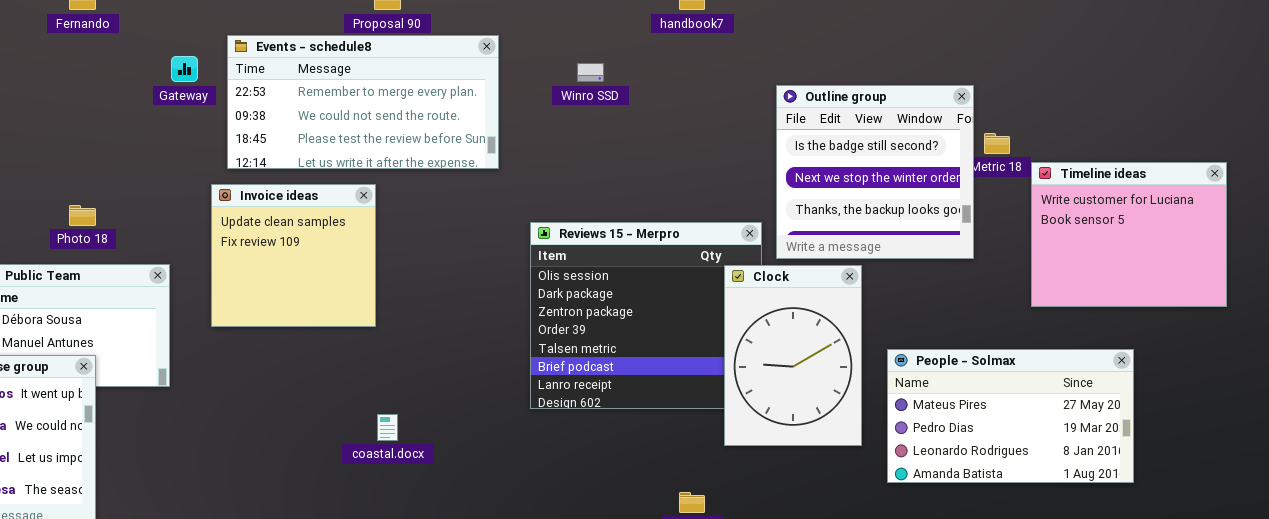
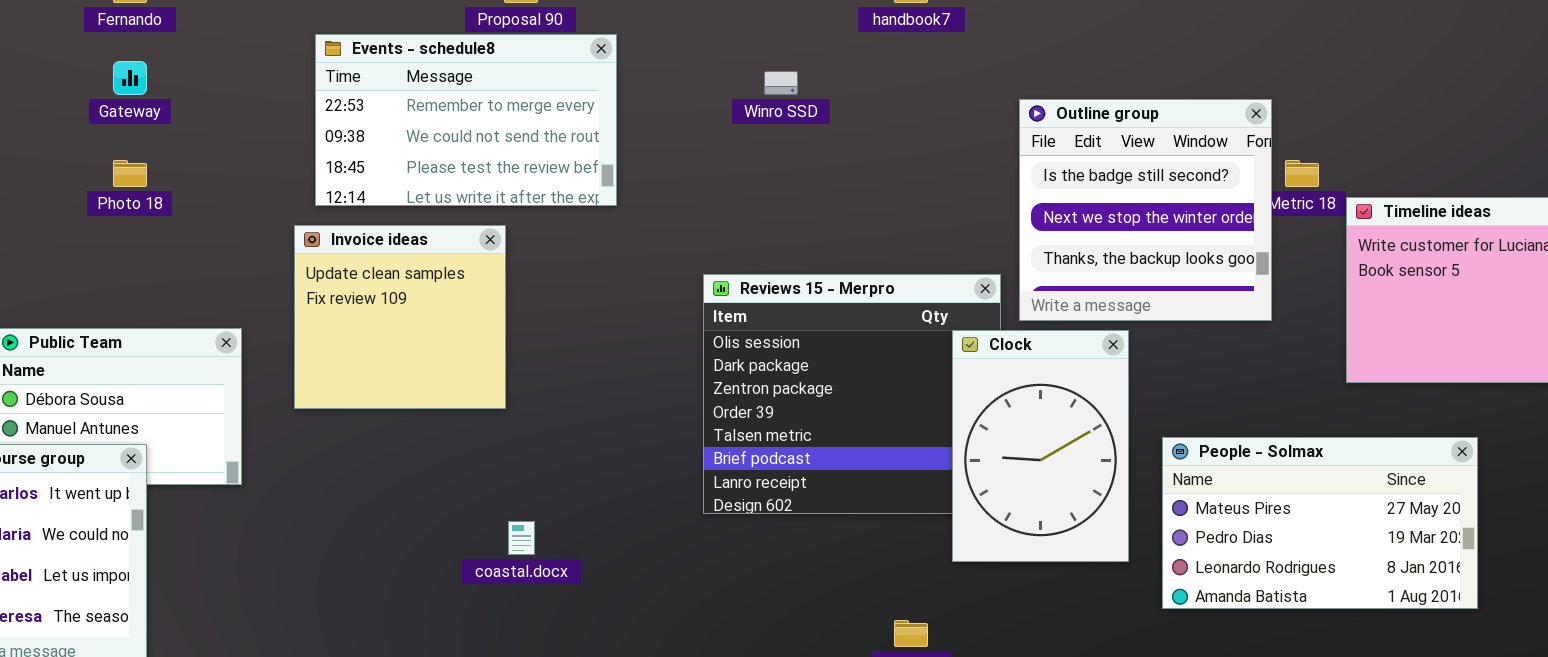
Events - schedule8: [227,35,499,169] -> [315,34,617,206], resized
Gateway: [171,56,198,82] -> [113,61,147,95], moved
Photo 18: [69,205,96,226] -> [113,160,147,187], moved

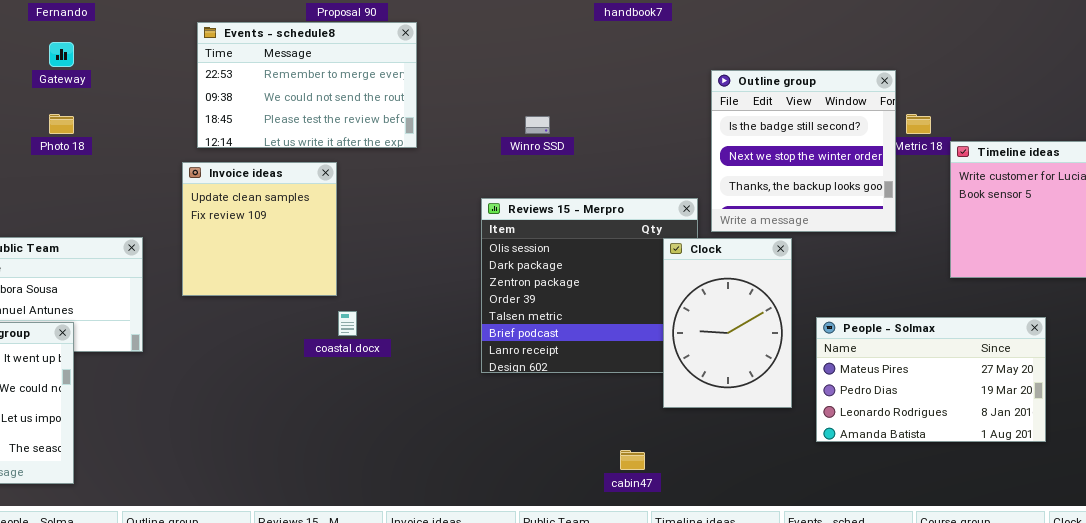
Winro SSD: [764,71,798,95] -> [525,116,550,134], moved
coastal.docx: [508,521,535,555] -> [338,311,357,336], moved

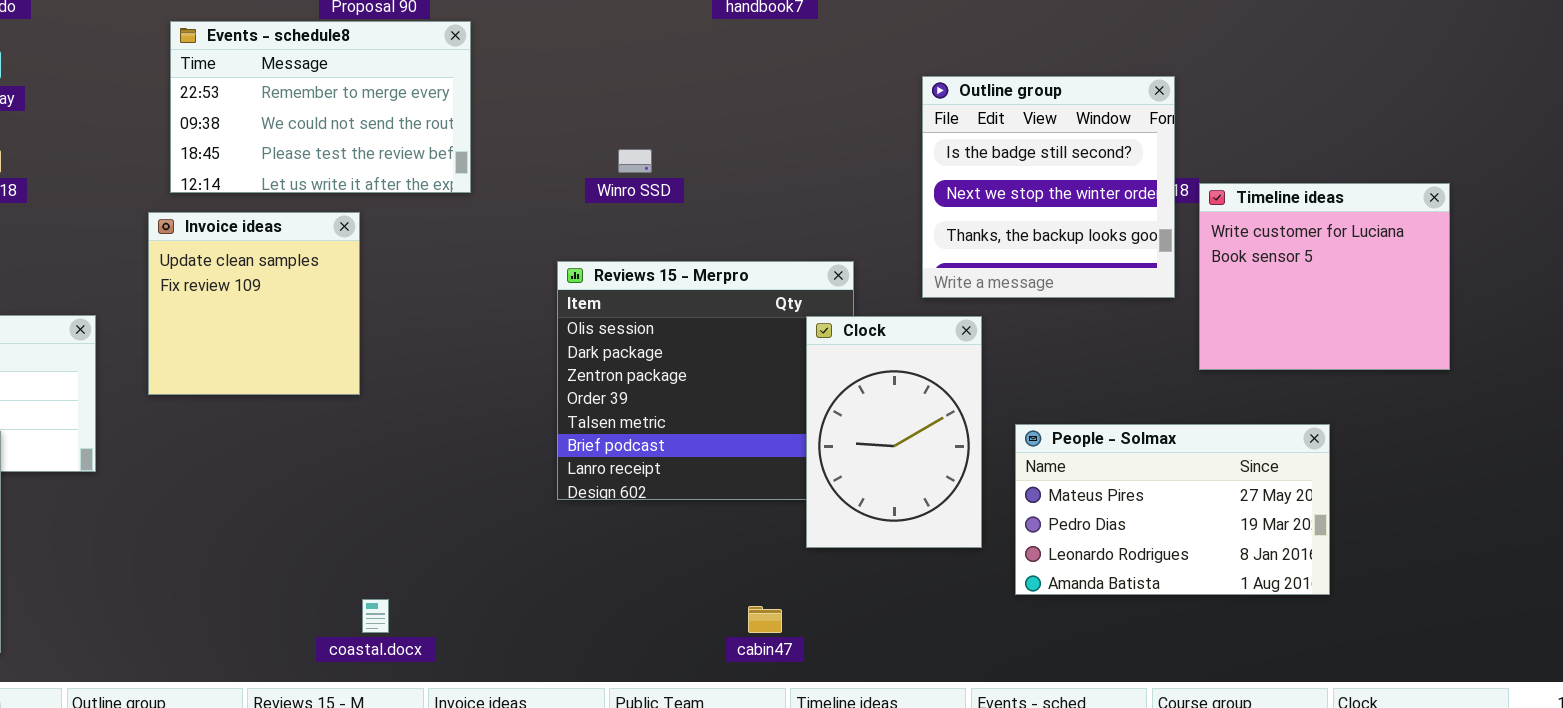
Outline group: [711,70,896,232] -> [922,76,1175,298], moved
coastal.docx: [338,311,357,336] -> [362,599,389,633], moved

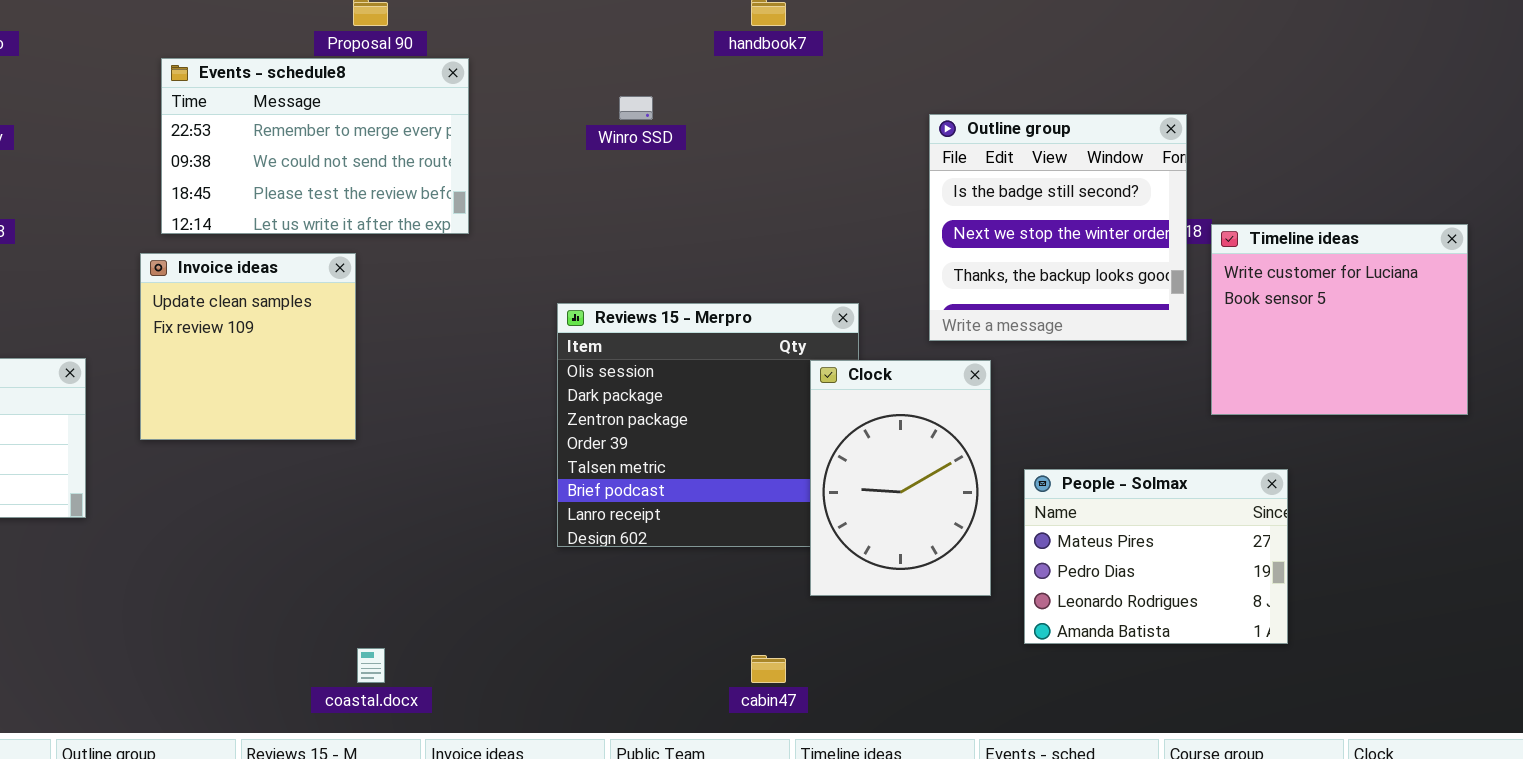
Winro SSD: [618,149,652,173] -> [619,96,653,120], moved
People - Solmax: [1015,424,1330,595] -> [1024,469,1288,644], resized

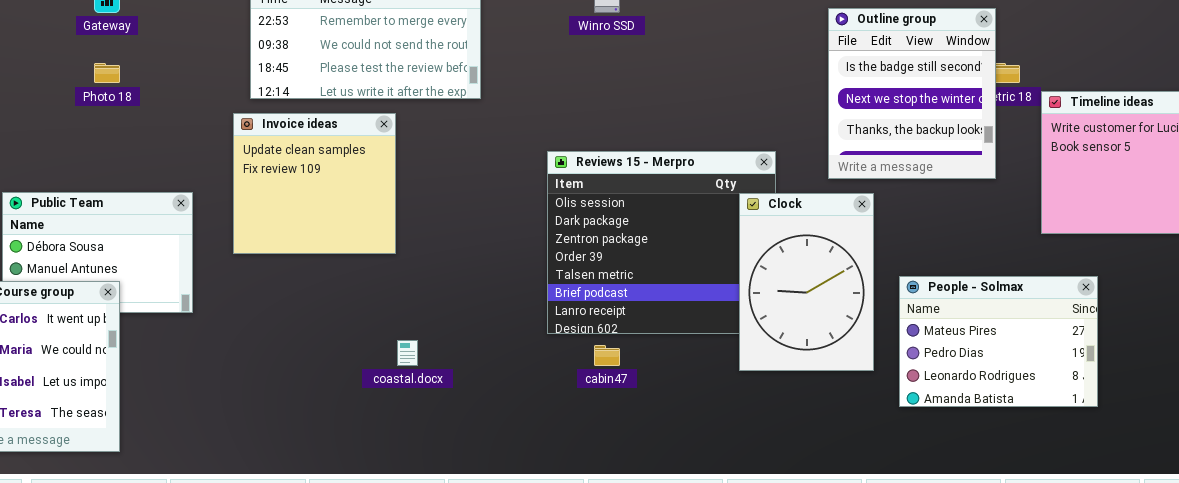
Outline group: [929,114,1187,341] -> [828,8,996,179], resized
coastal.docx: [357,648,385,683] -> [397,340,418,366], moved
cabin47: [751,655,786,683] -> [594,345,620,366], moved

